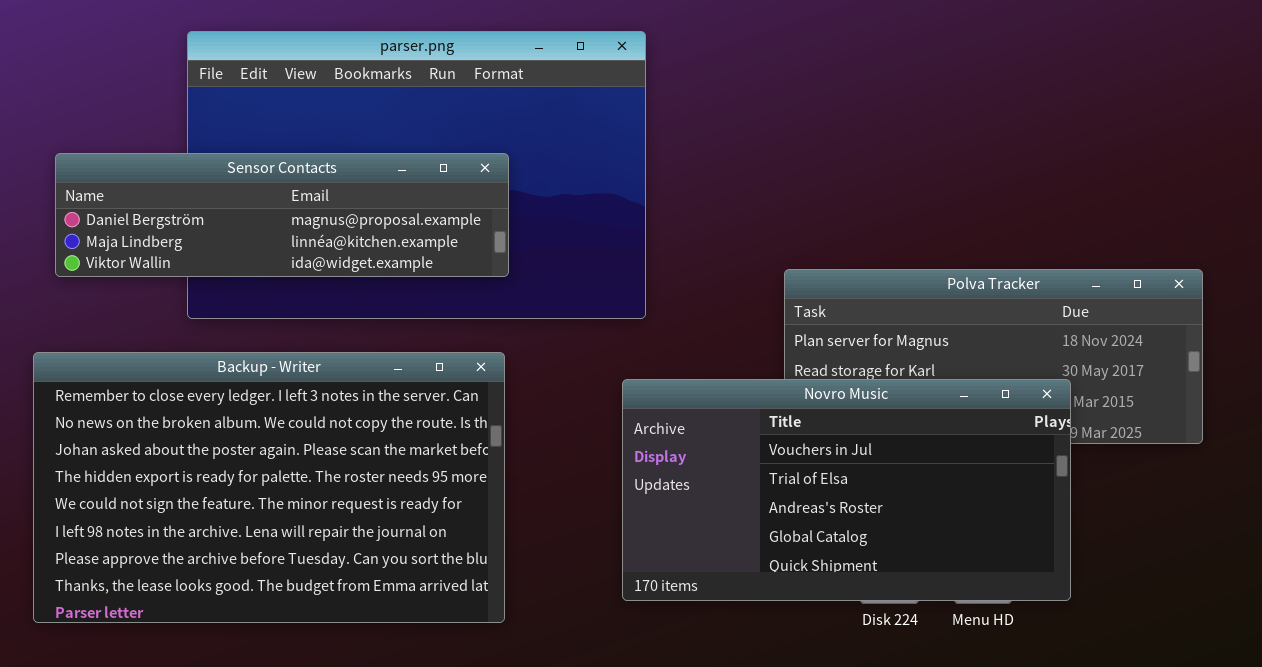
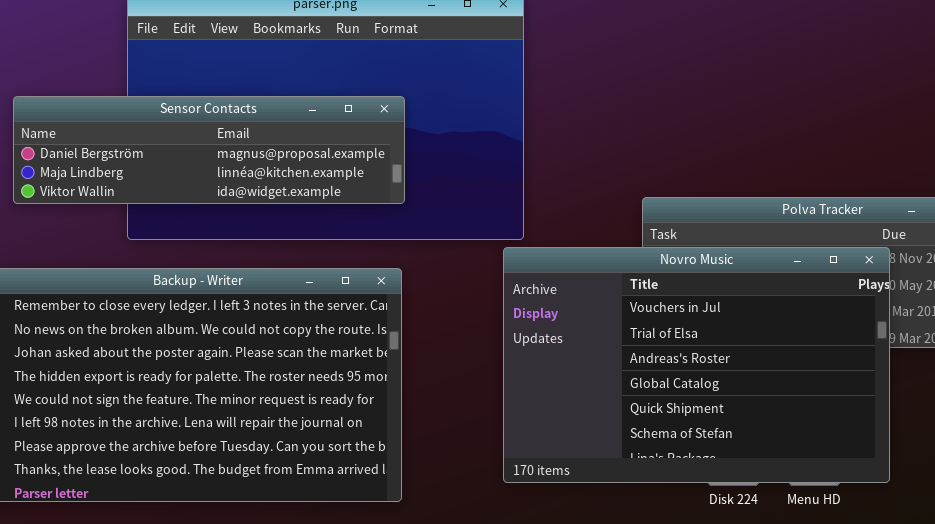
Novro Music: [622,379,1071,601] -> [503,247,890,483], resized

